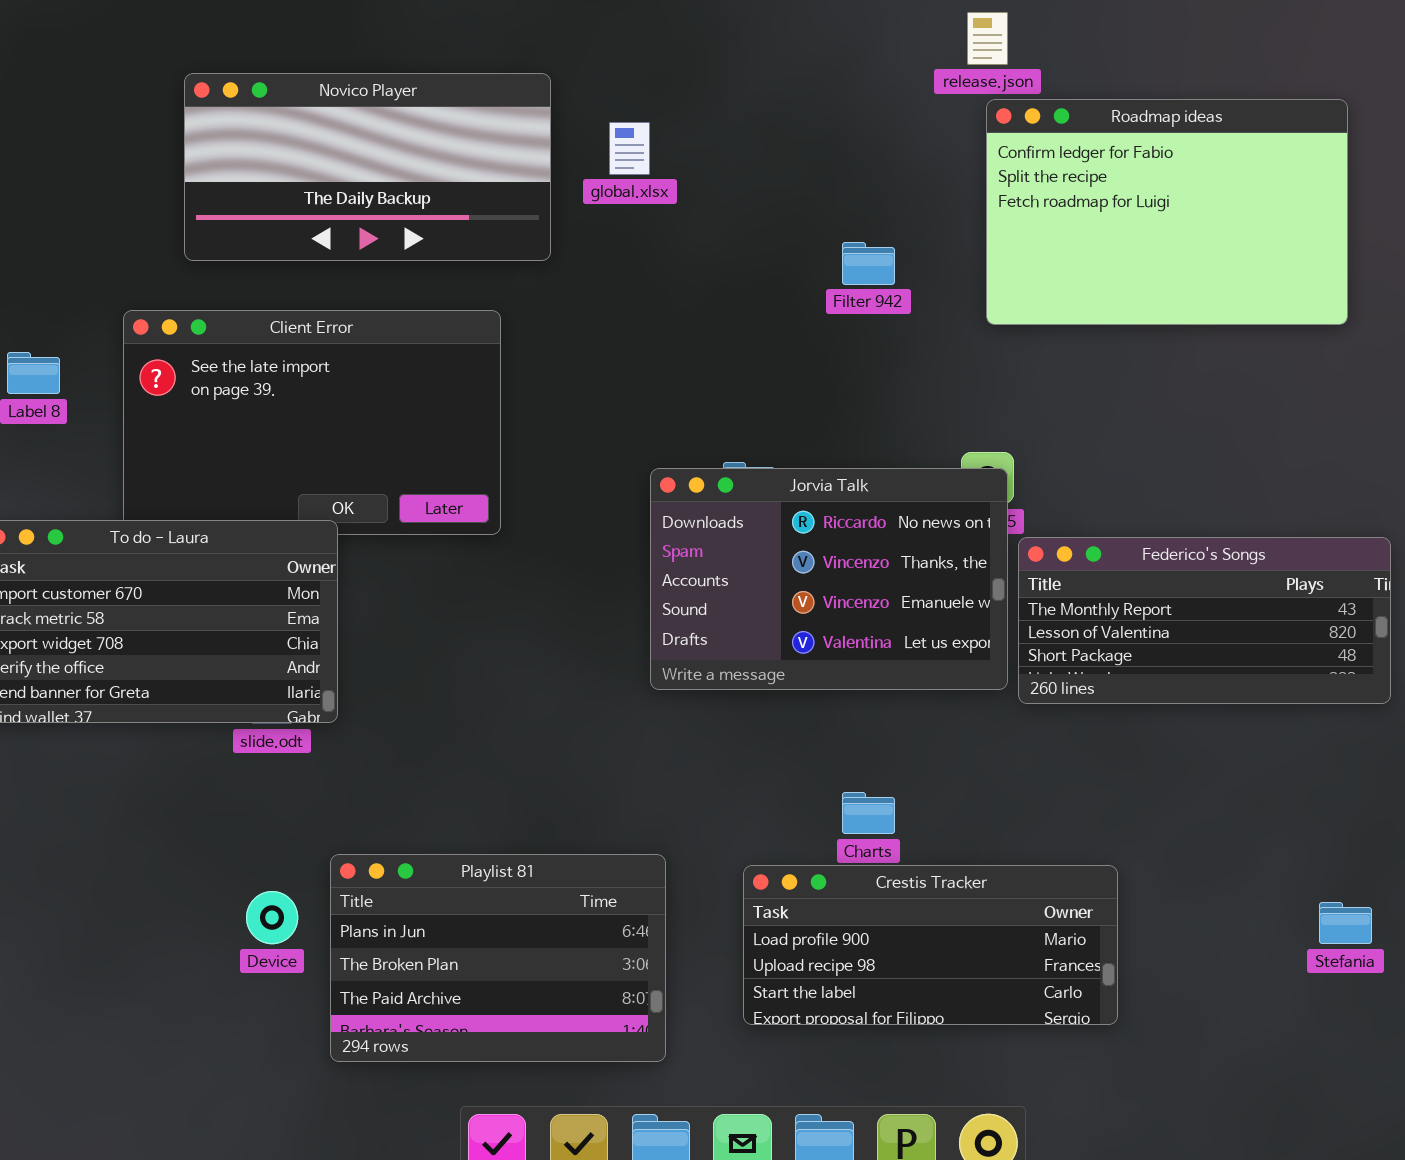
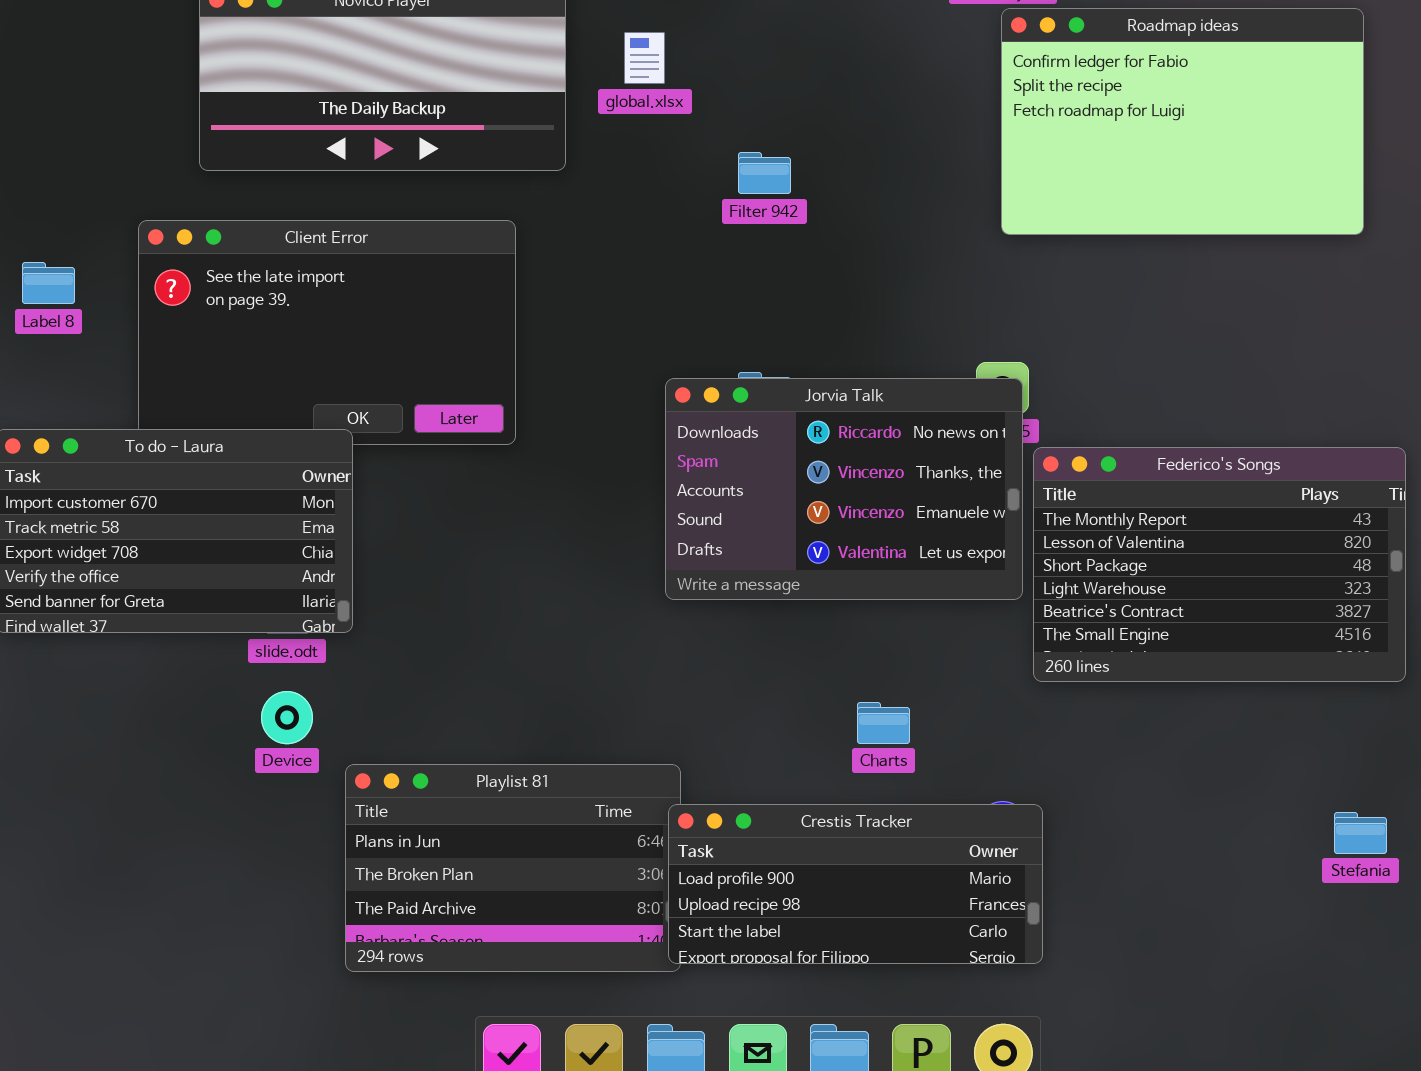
Filter 942: [842,242,895,285] -> [738,152,791,194], moved
Federico's Songs: [1018,537,1391,704] -> [1033,447,1406,682], resized
Crestis Tracker: [743,865,1118,1025] -> [668,804,1043,964], moved
Device: [246,891,298,944] -> [261,691,313,744], moved

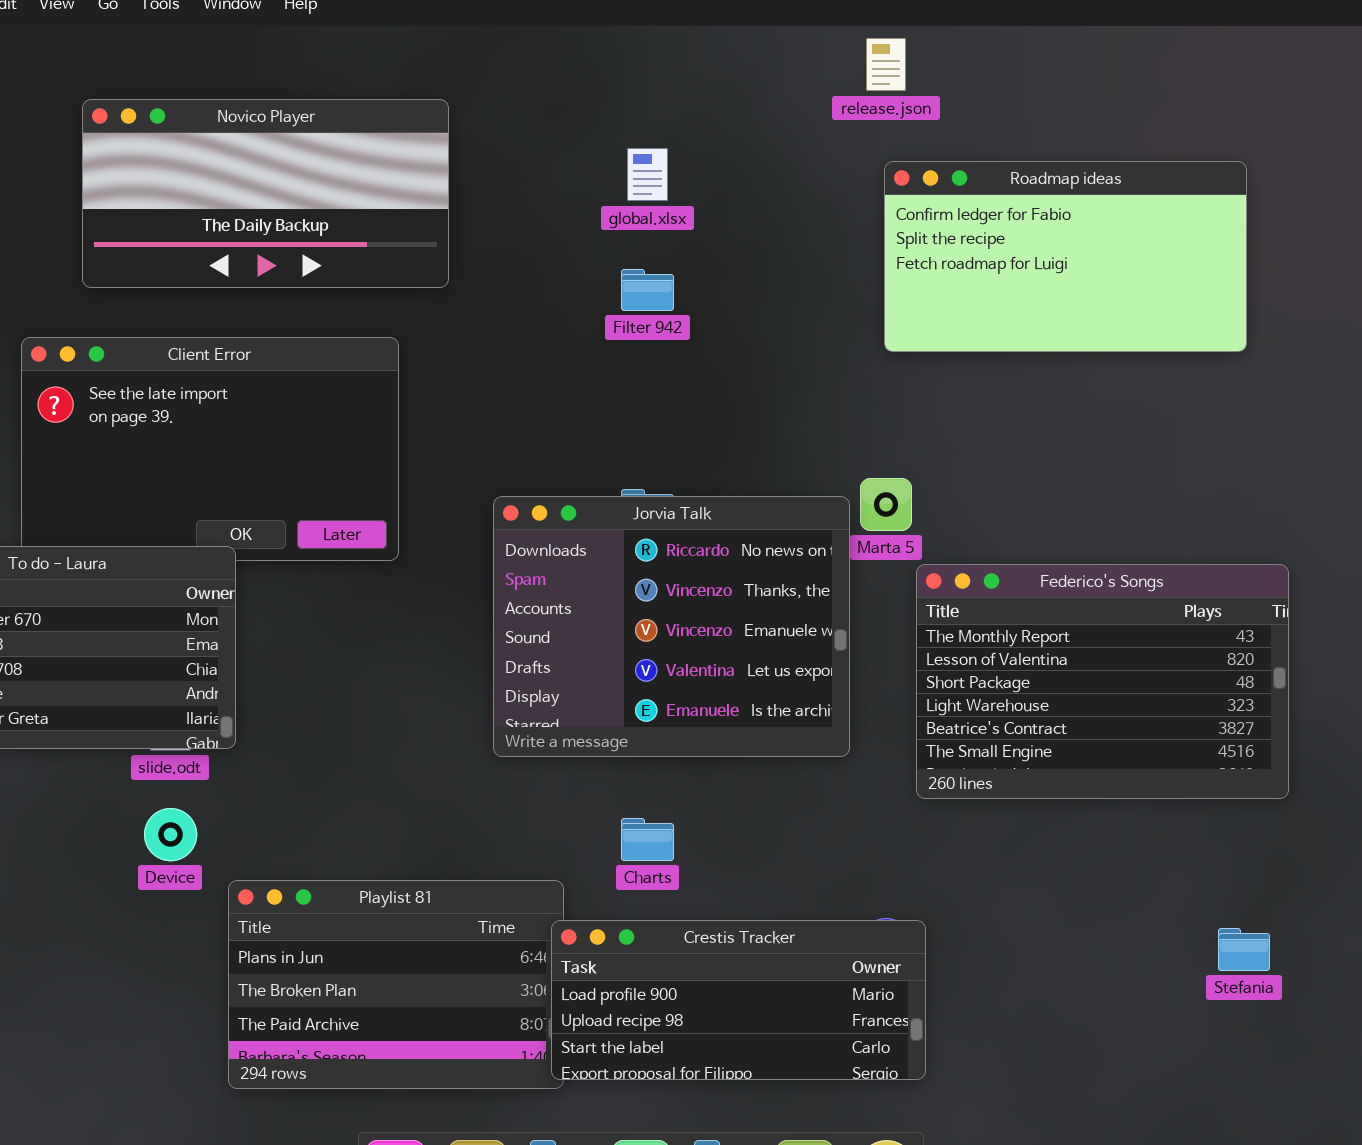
Roadmap ideas: [1001,8,1364,235] -> [884,161,1247,352], resized
global.xlsx: [624,32,665,84] -> [627,148,668,201], moved
Jorvia Talk: [665,378,1023,600] -> [493,496,850,757], moved, resized
Charts: [857,702,910,744] -> [621,818,674,861], moved

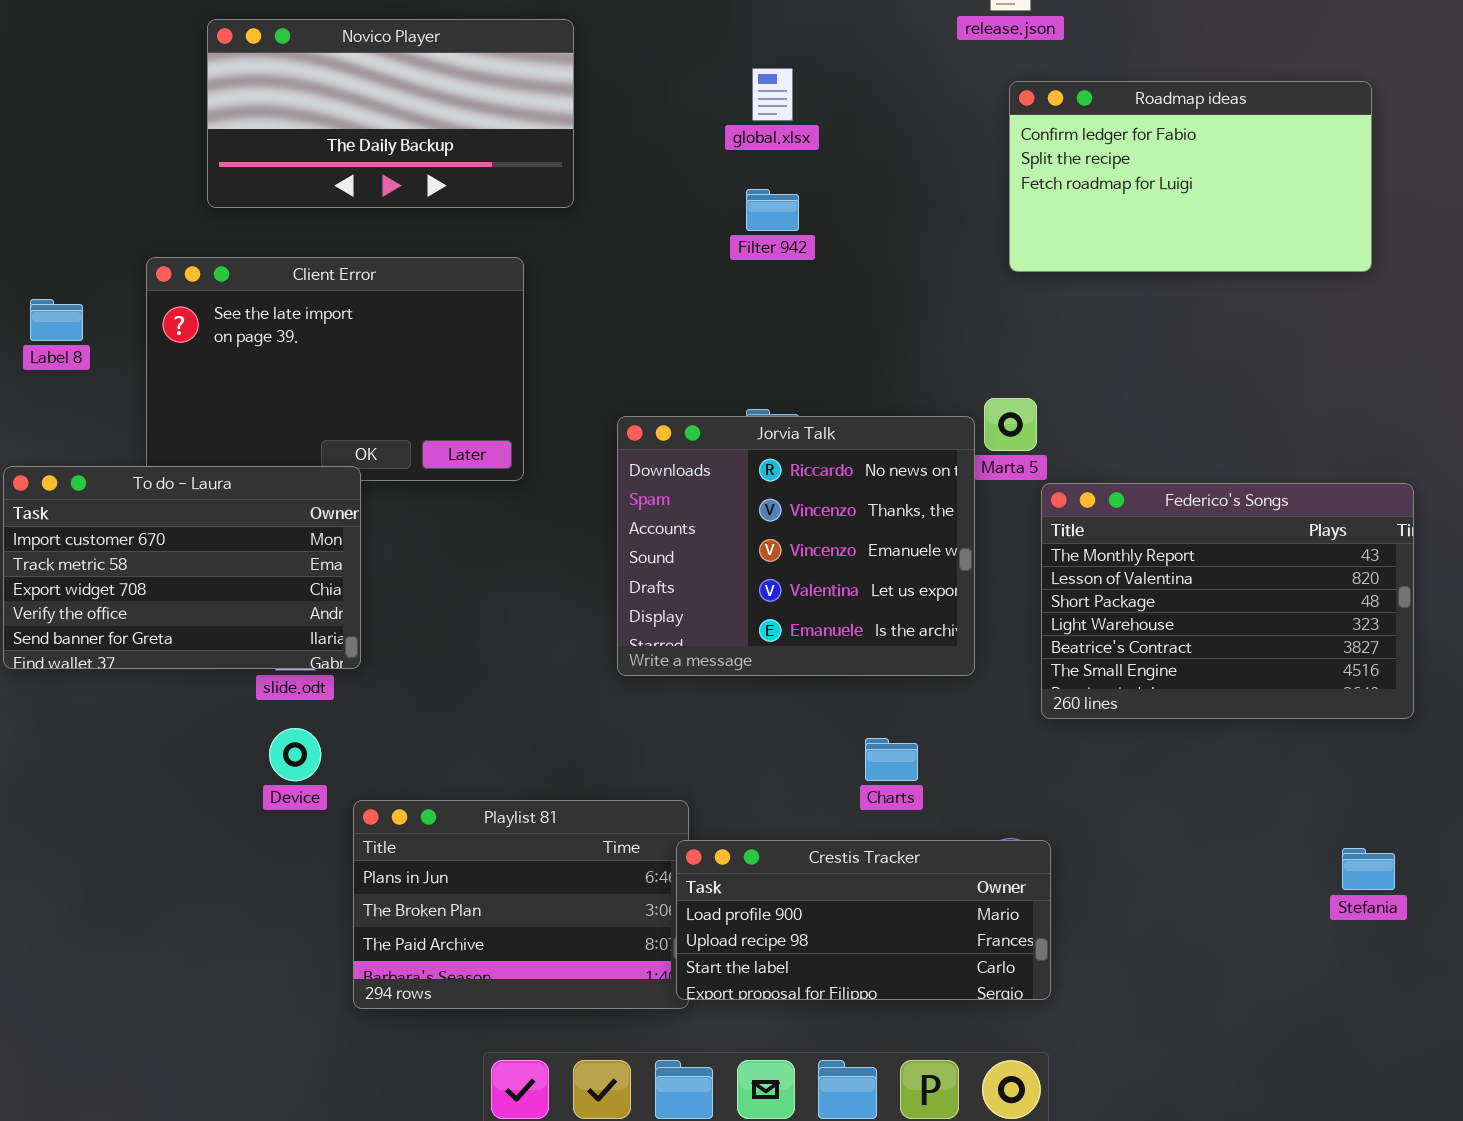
Charts: [621,818,674,861] -> [865,738,918,781], moved

